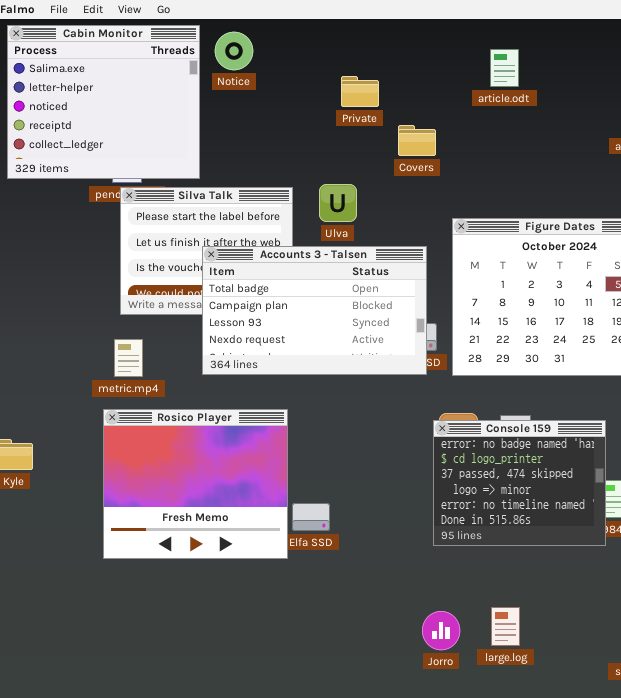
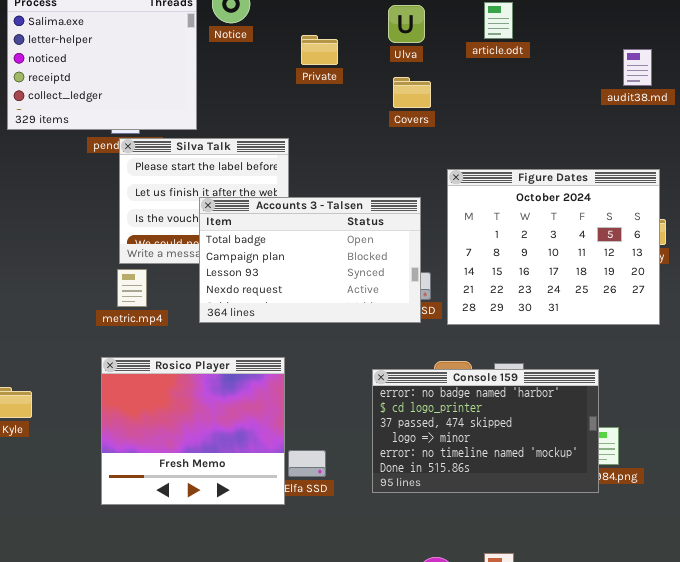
Private: [341,76,379,107] -> [301,35,338,65], moved
Ulva: [319,184,357,222] -> [388,5,425,43], moved
metric.mp4: [114,339,143,377] -> [117,269,147,307], moved
Console 159: [433,420,606,546] -> [372,369,599,493], resized

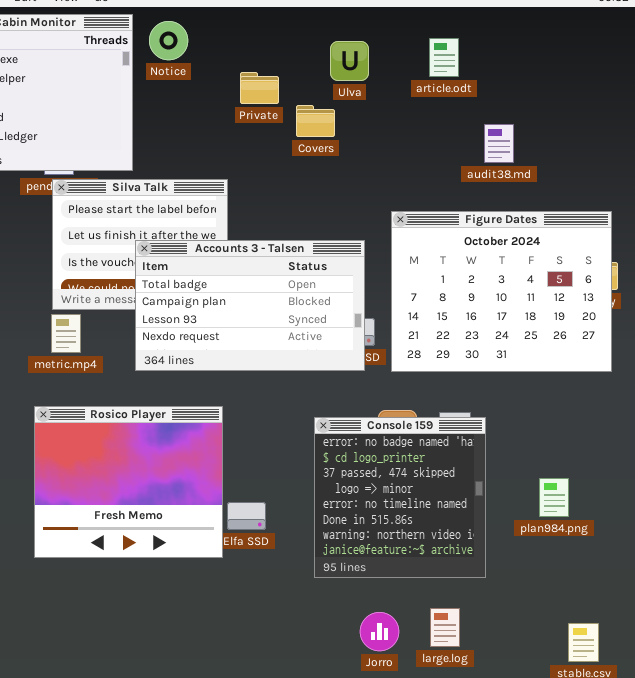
audit38.md: [623,49,652,86] -> [484,124,514,163], moved
Covers: [393,77,431,108] -> [296,105,335,137], moved
Console 159: [372,369,599,493] -> [314,417,486,578], resized

